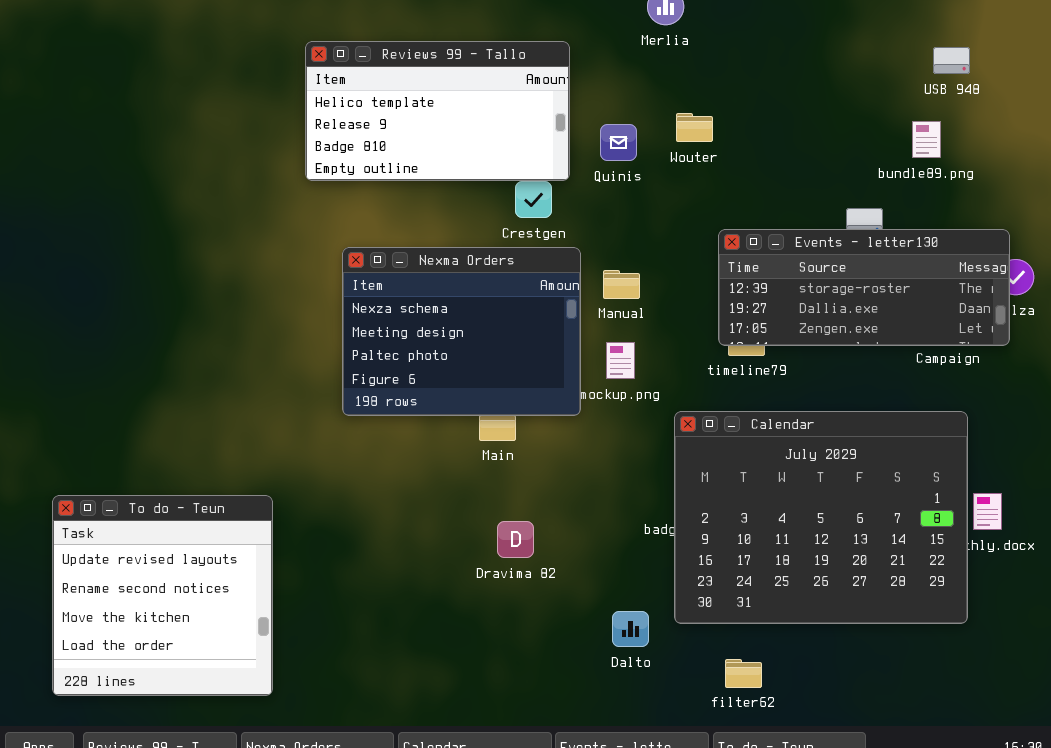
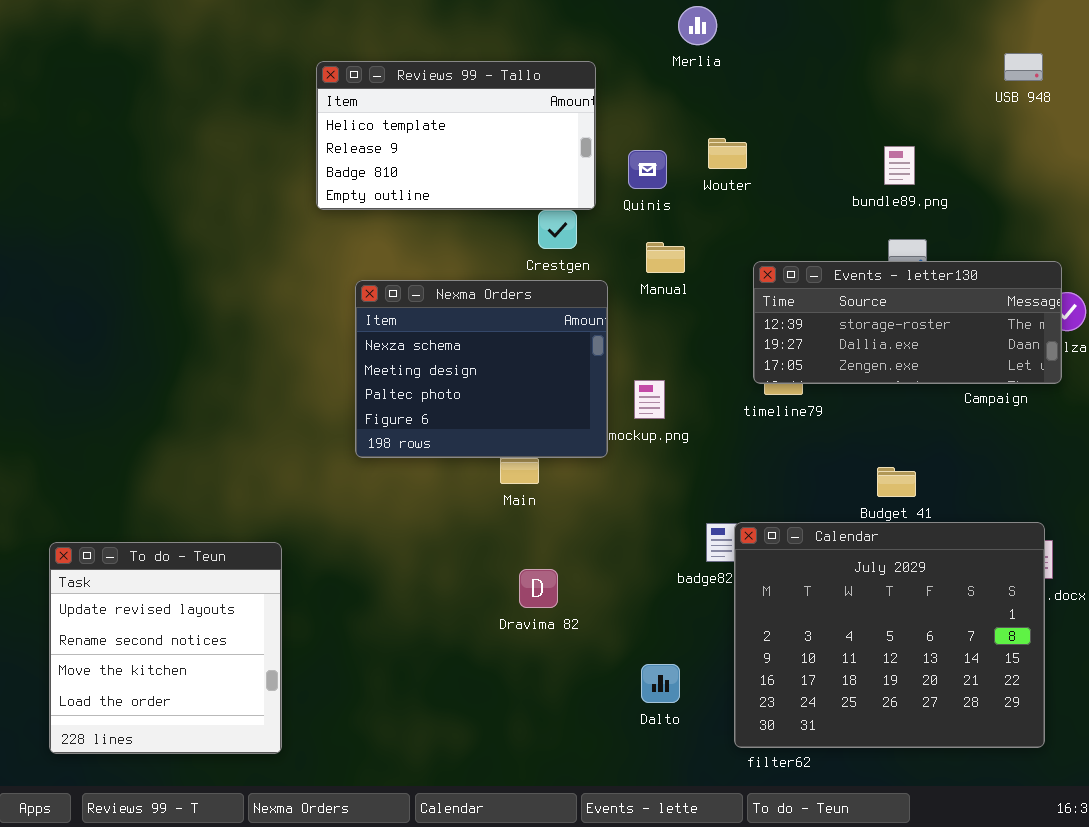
USB 948: [933,47,970,74] -> [1004,53,1043,81], moved
bundle89.png: [912,121,941,158] -> [884,146,915,185], moved
Manual: [603,270,640,299] -> [646,242,685,273], moved
Calendar: [674,411,968,624] -> [734,522,1045,748], moved

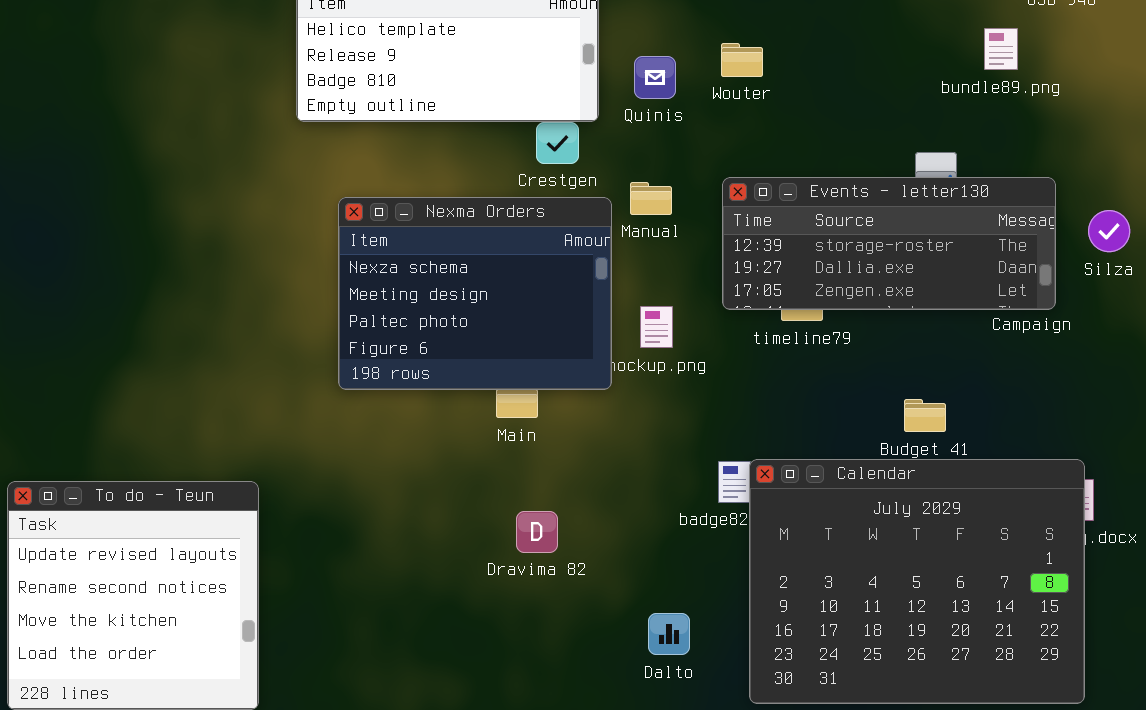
bundle89.png: [884,146,915,185] -> [984,28,1018,70], moved
Manual: [646,242,685,273] -> [630,182,672,215], moved
Events - letter130: [753,261,1062,384] -> [722,177,1056,310], moved

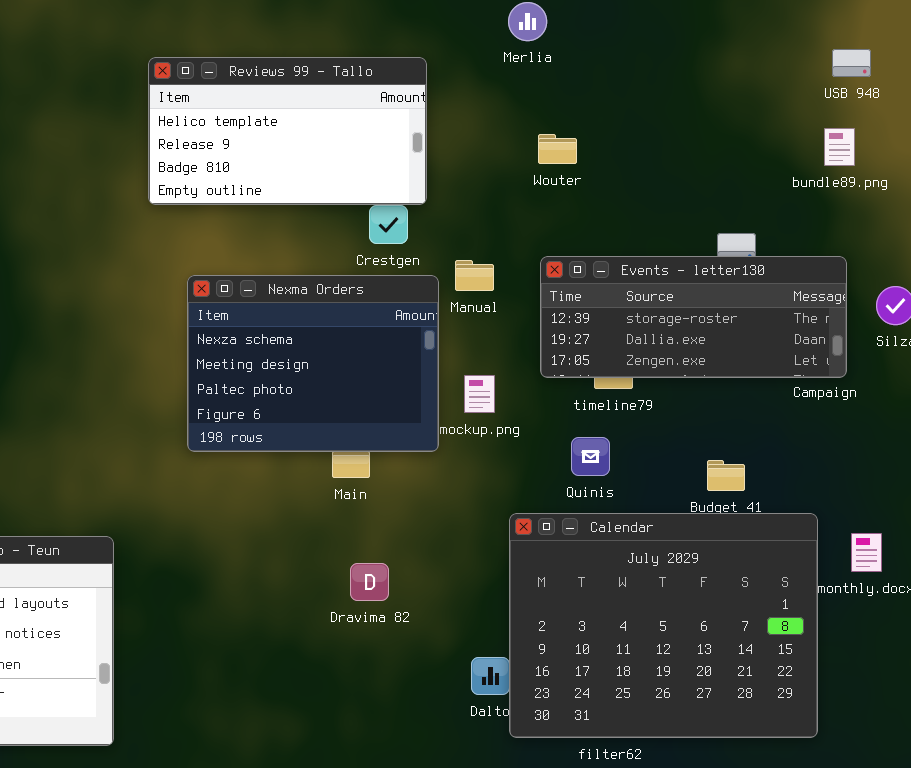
bundle89.png: [984,28,1018,70] -> [824,128,855,166], moved
Quinis: [634,56,676,99] -> [571,437,610,476], moved
Calendar: [749,459,1085,704] -> [509,513,818,738], moved

